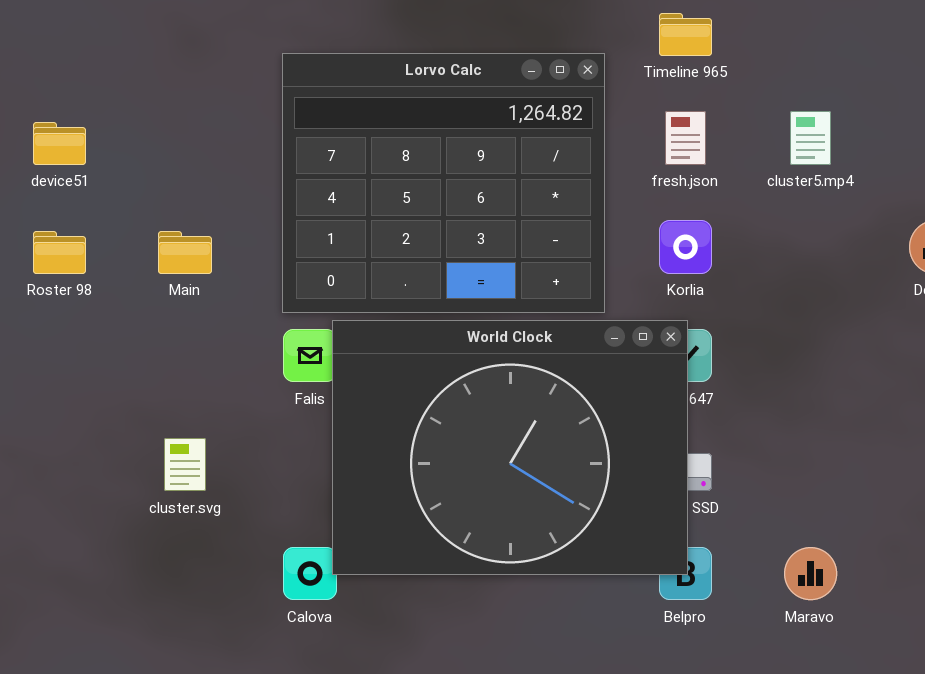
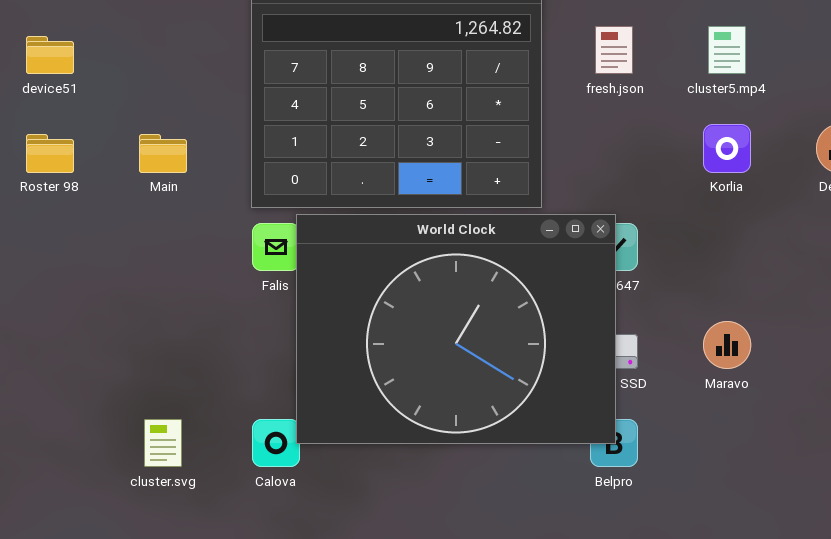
Korlia: [659,220,712,274] -> [703,124,751,173], moved
cluster.svg: [164,438,206,491] -> [144,419,182,467], moved
Maravo: [784,547,837,600] -> [703,321,751,369], moved

